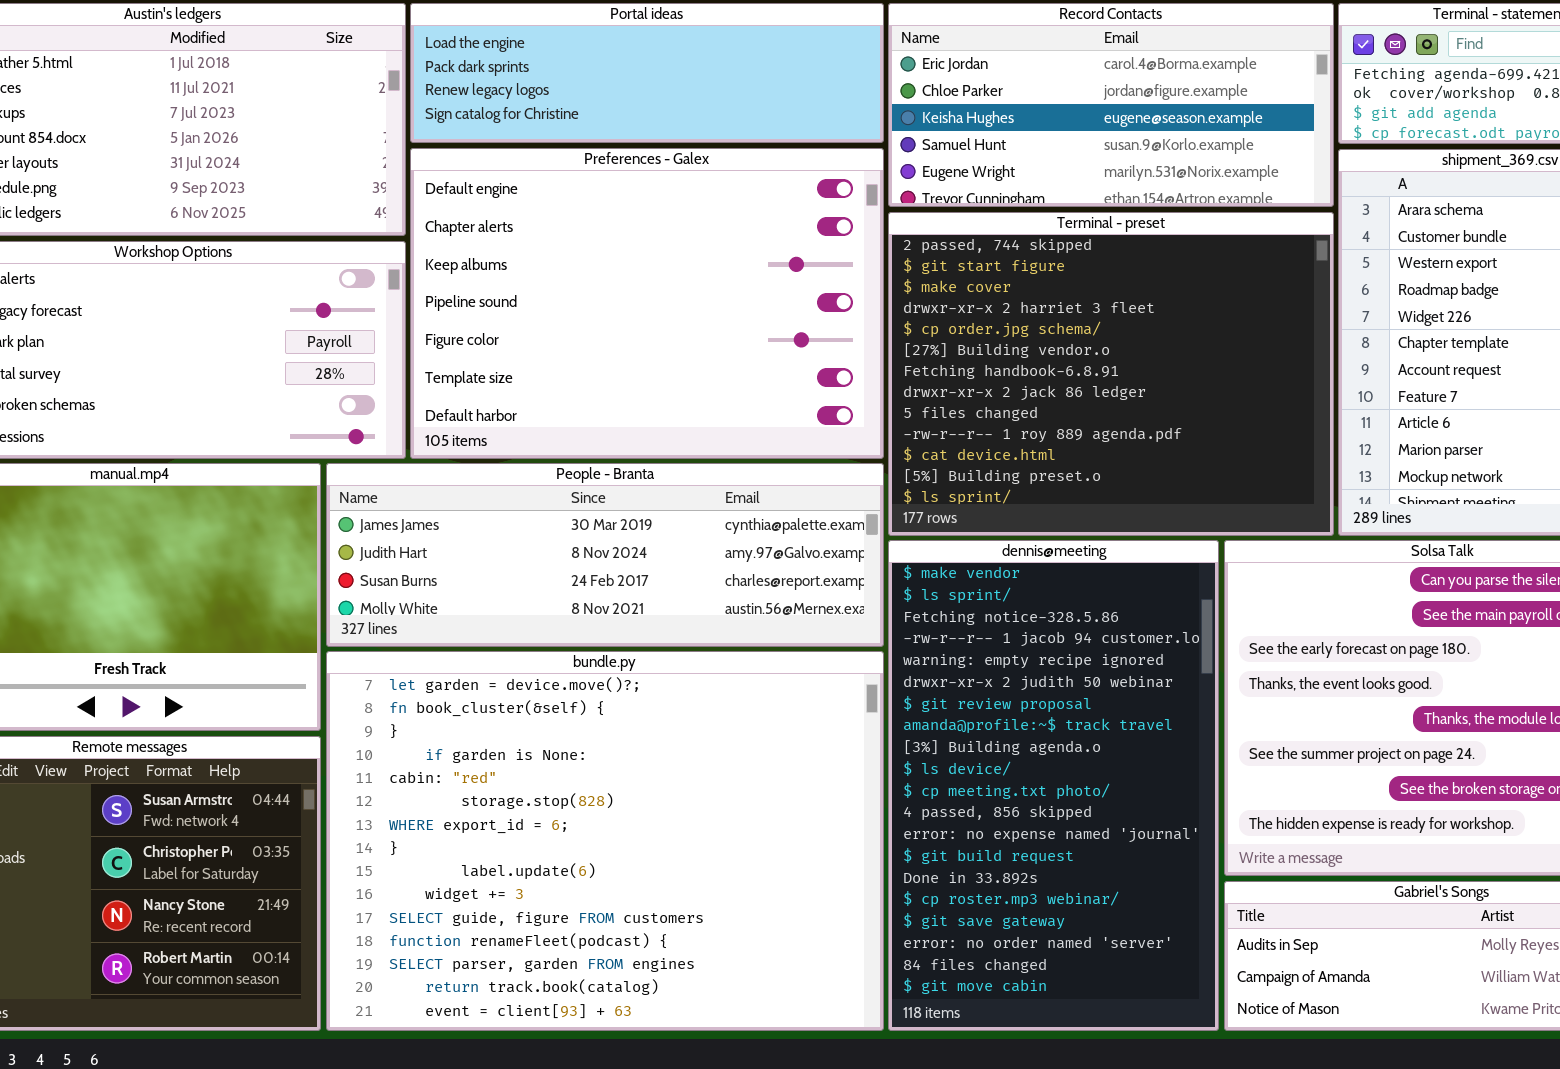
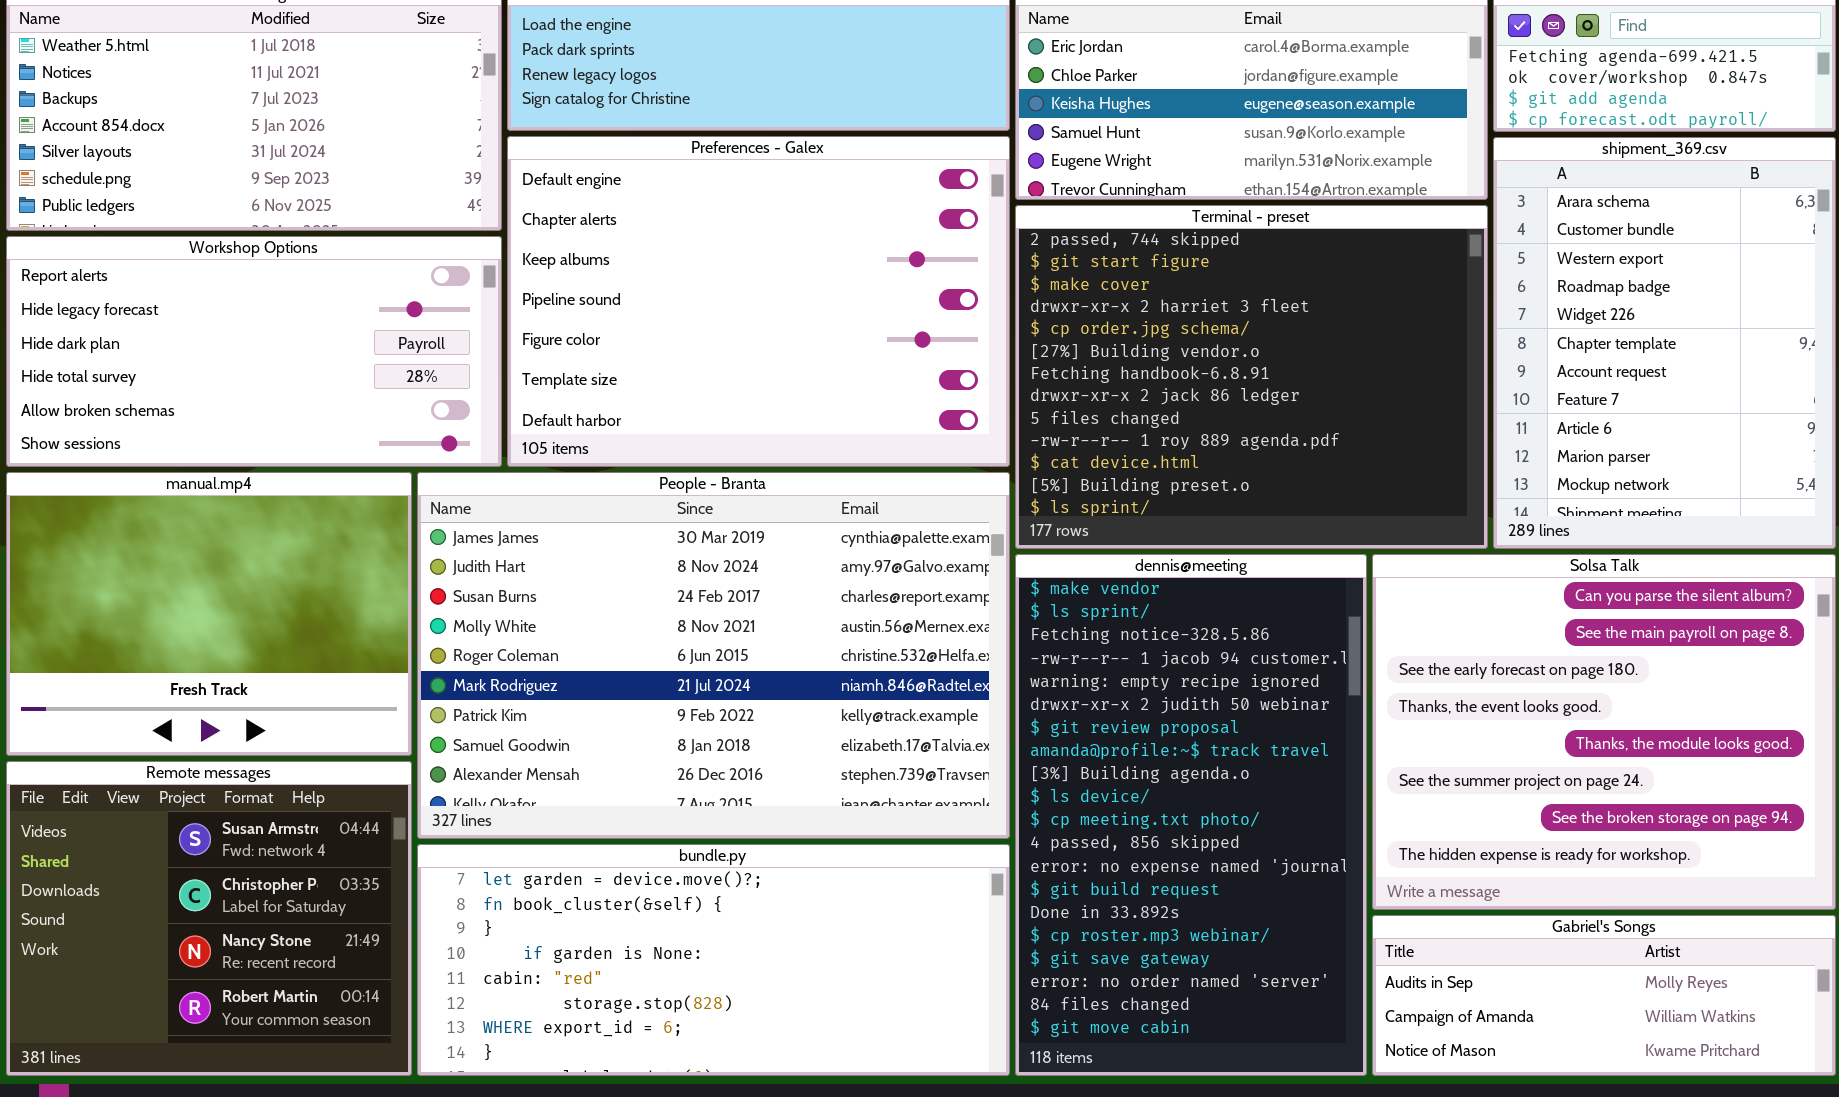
People - Branta: [326,463,884,647] -> [417,472,1010,839], resized
bundle.py: [326,651,884,1031] -> [417,844,1010,1076], resized

